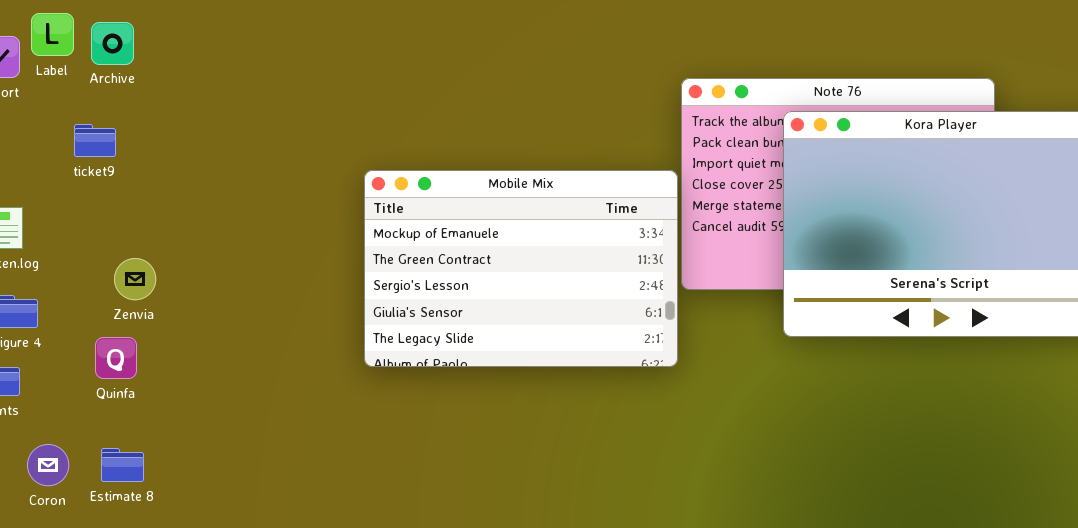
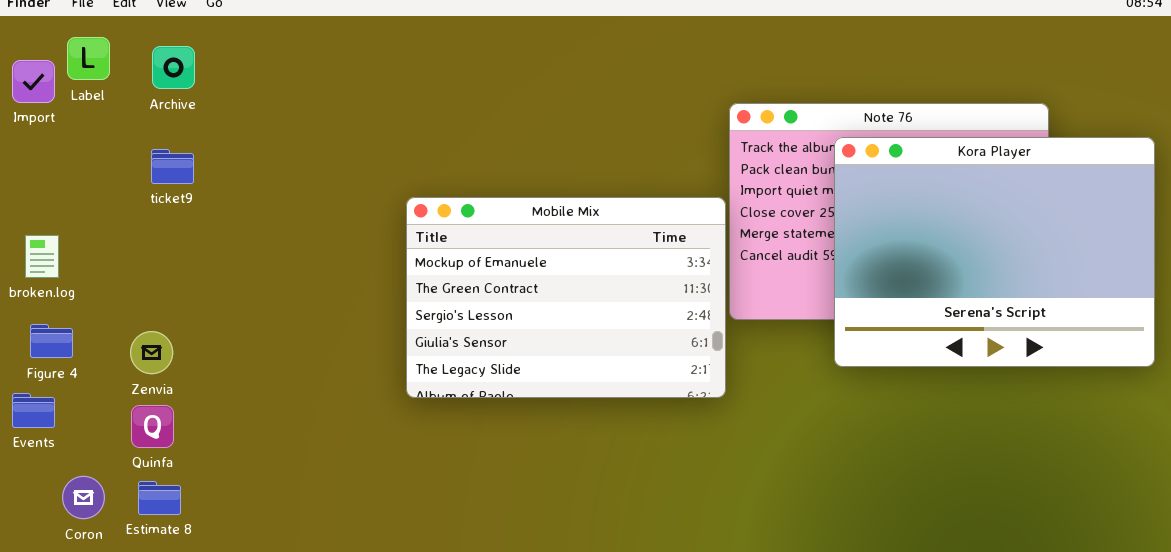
Archive: [91,22,134,65] -> [152,46,195,89], moved
ticket9: [74,124,116,157] -> [151,149,194,184], moved
Zenvia: [114,258,156,300] -> [130,331,173,374], moved
Quinfa: [95,337,137,379] -> [131,405,174,448], moved

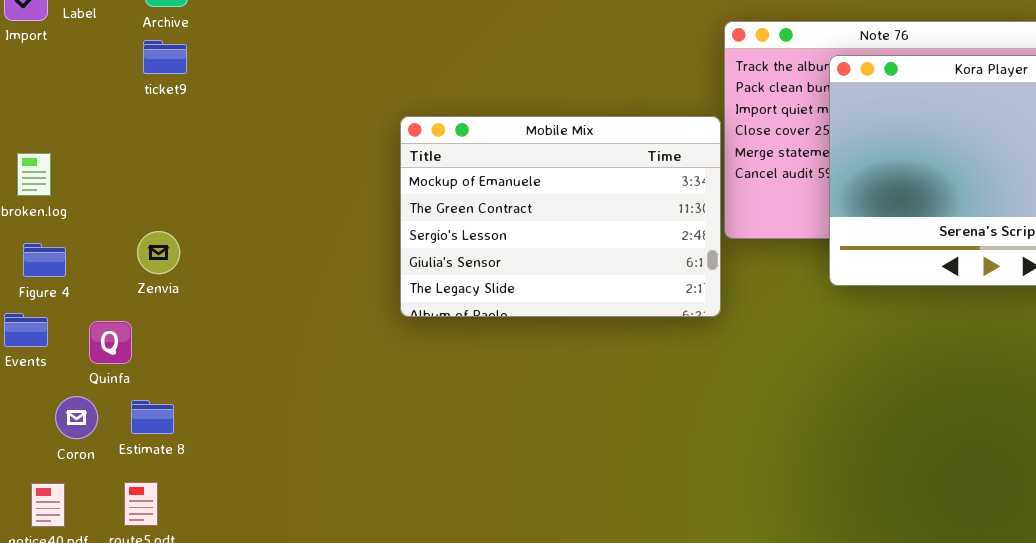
ticket9: [151,149,194,184] -> [143,40,187,74], moved
Zenvia: [130,331,173,374] -> [137,231,180,274], moved
Quinfa: [131,405,174,448] -> [89,321,132,364], moved

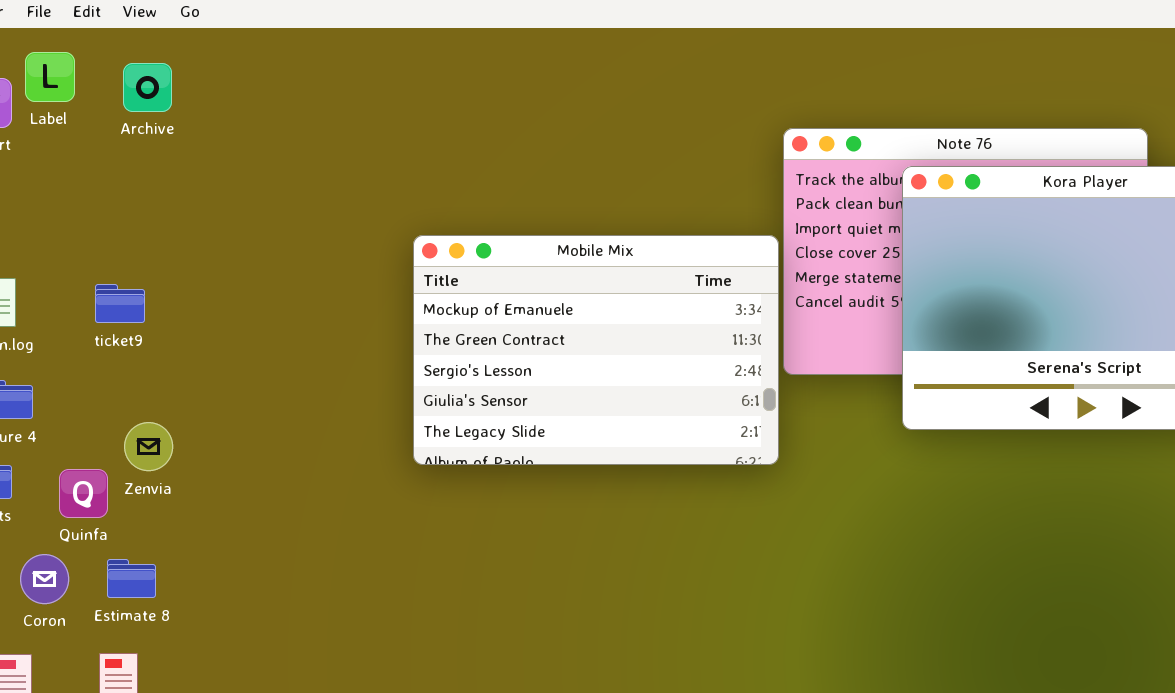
ticket9: [143,40,187,74] -> [95,284,145,323], moved
Zenvia: [137,231,180,274] -> [124,422,173,471], moved

